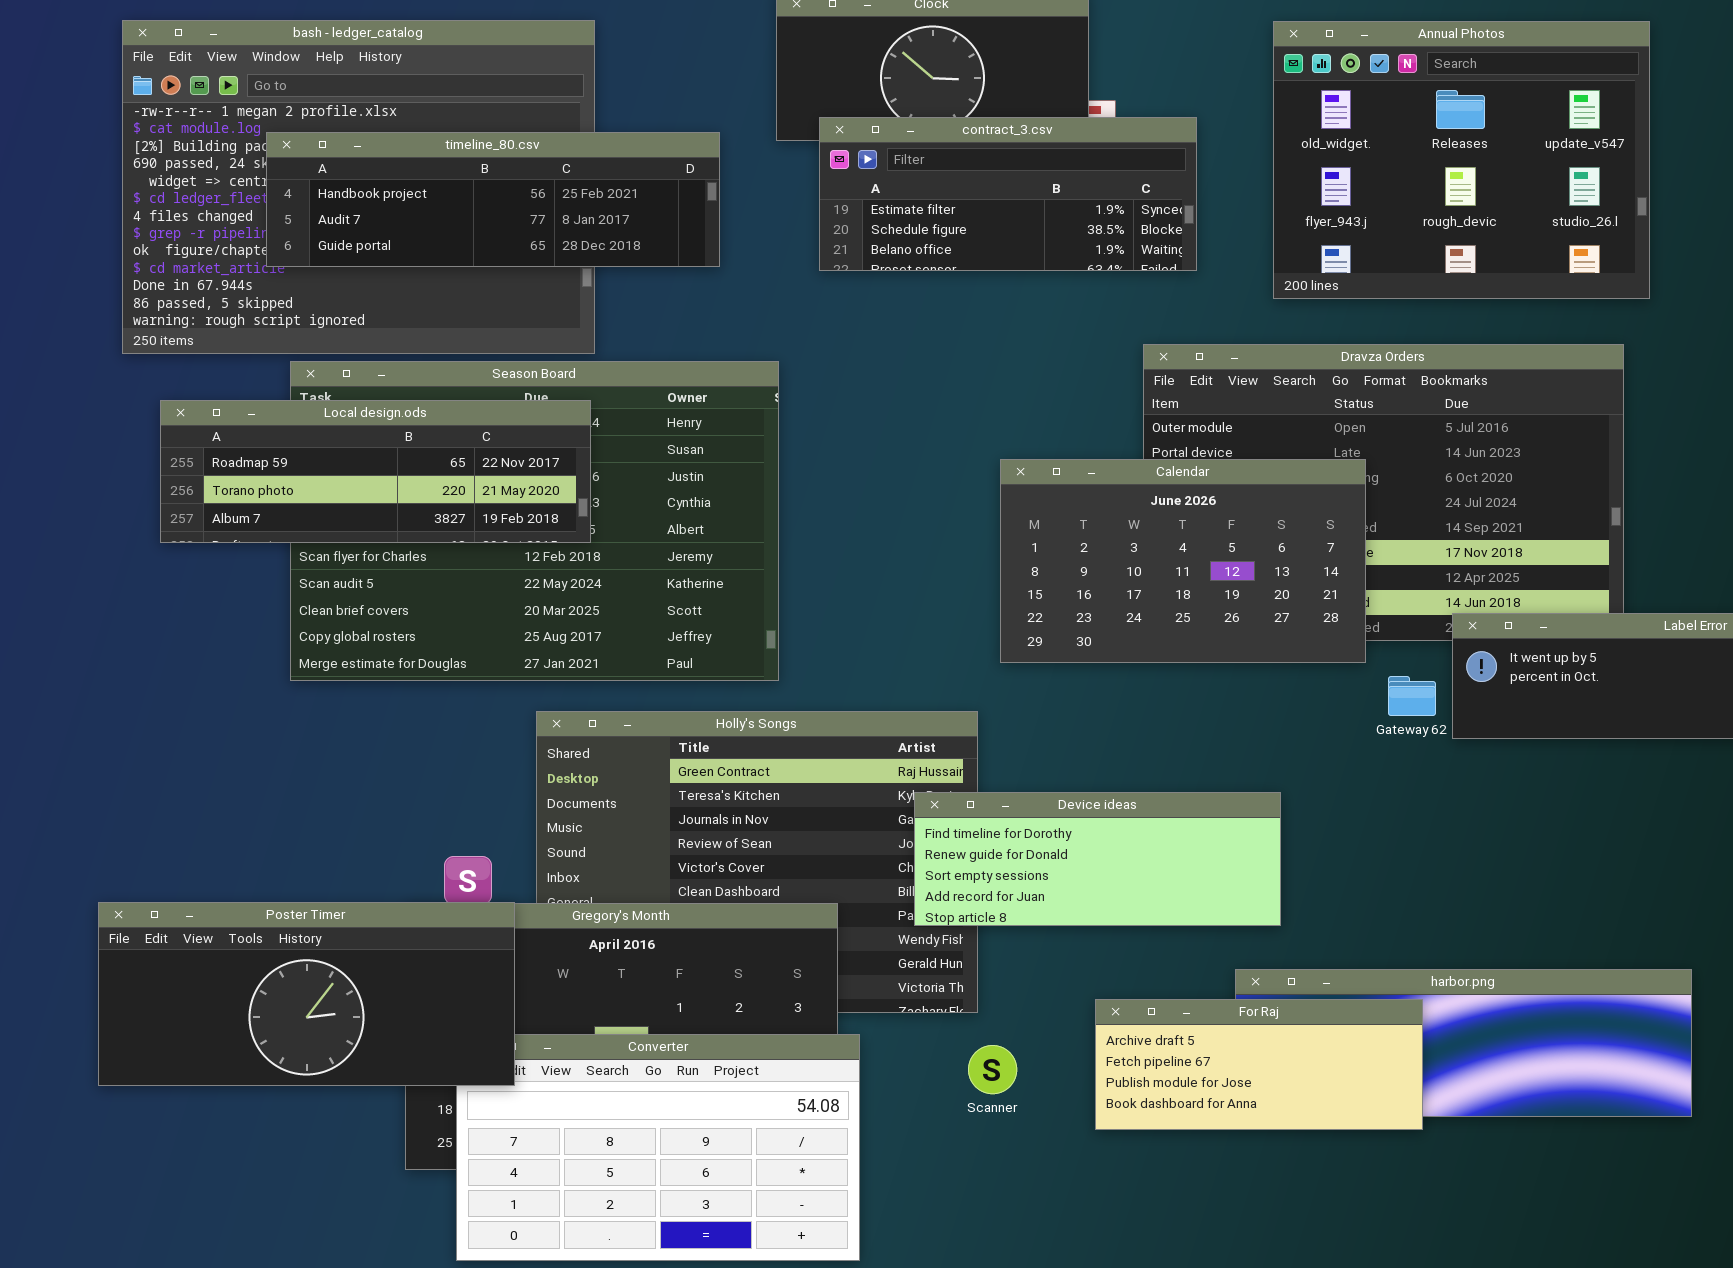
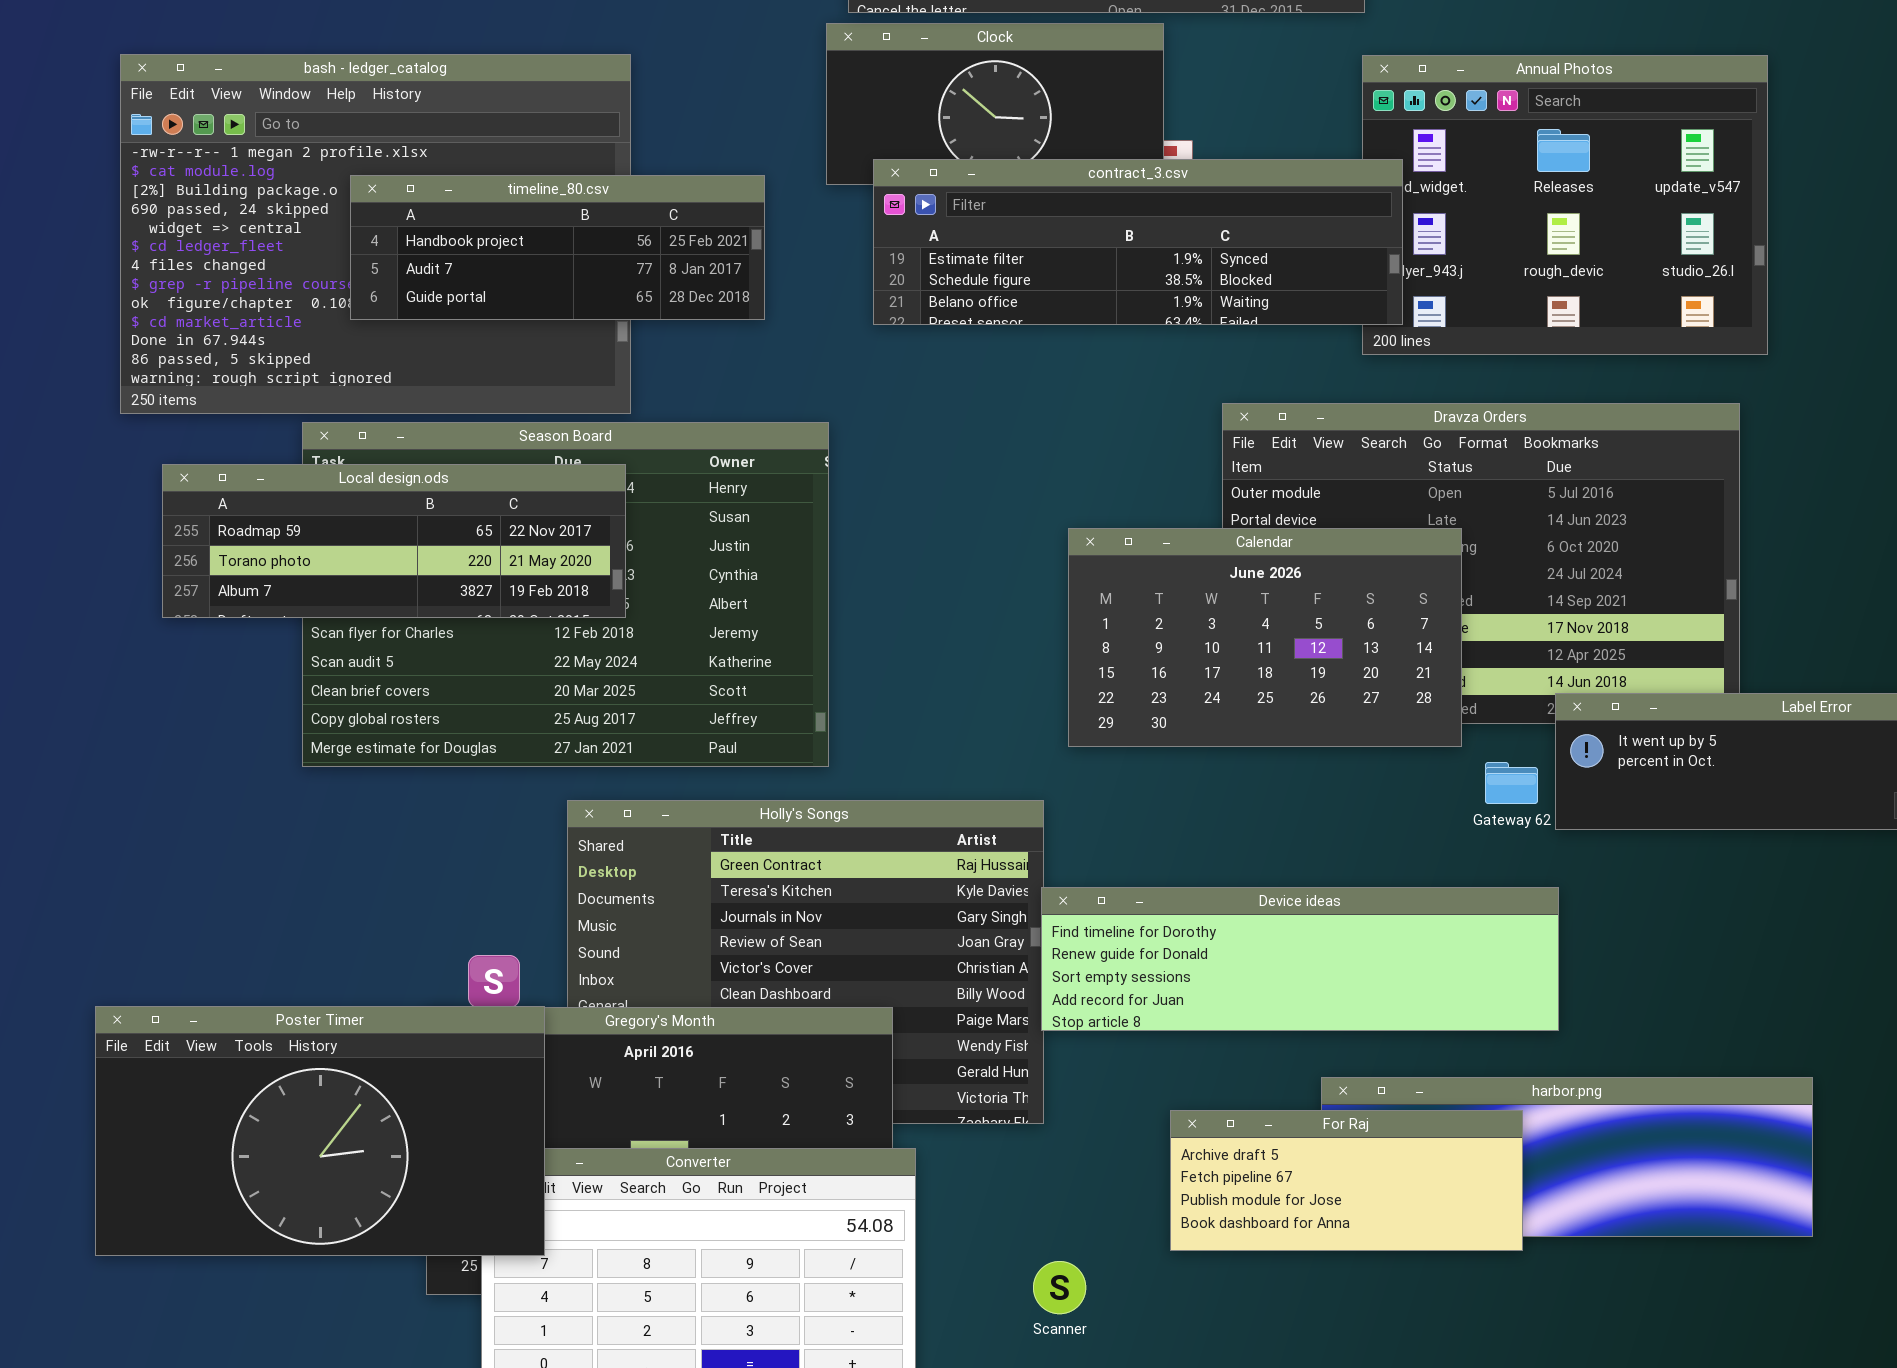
contract_3.csv: [819,117,1197,271] -> [873,159,1403,325], resized
timeline_80.csv: [266,132,720,267] -> [350,175,765,320], resized
Device ideas: [914,792,1281,926] -> [1041,887,1559,1031], moved, resized
Poster Timer: [98,902,515,1086] -> [95,1006,545,1256], resized
Scanner: [968,1045,1017,1094] -> [1033,1261,1086,1314], moved

